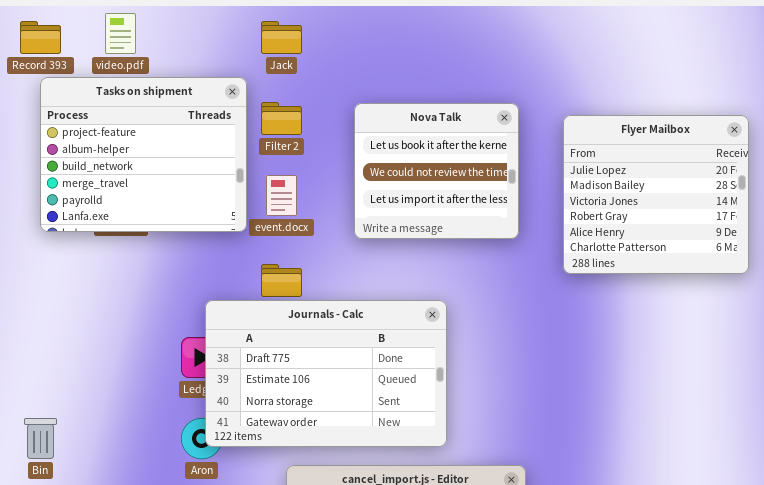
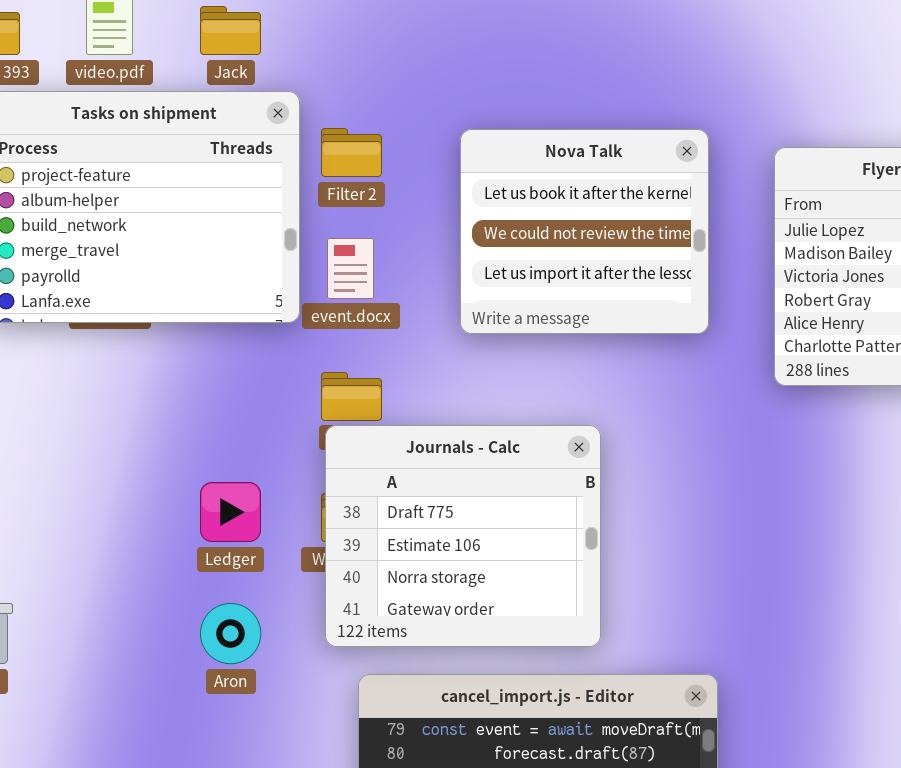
Jack: [261,21,302,54] -> [200,6,261,55], moved
Journals - Calc: [205,300,447,447] -> [325,425,601,647], resized

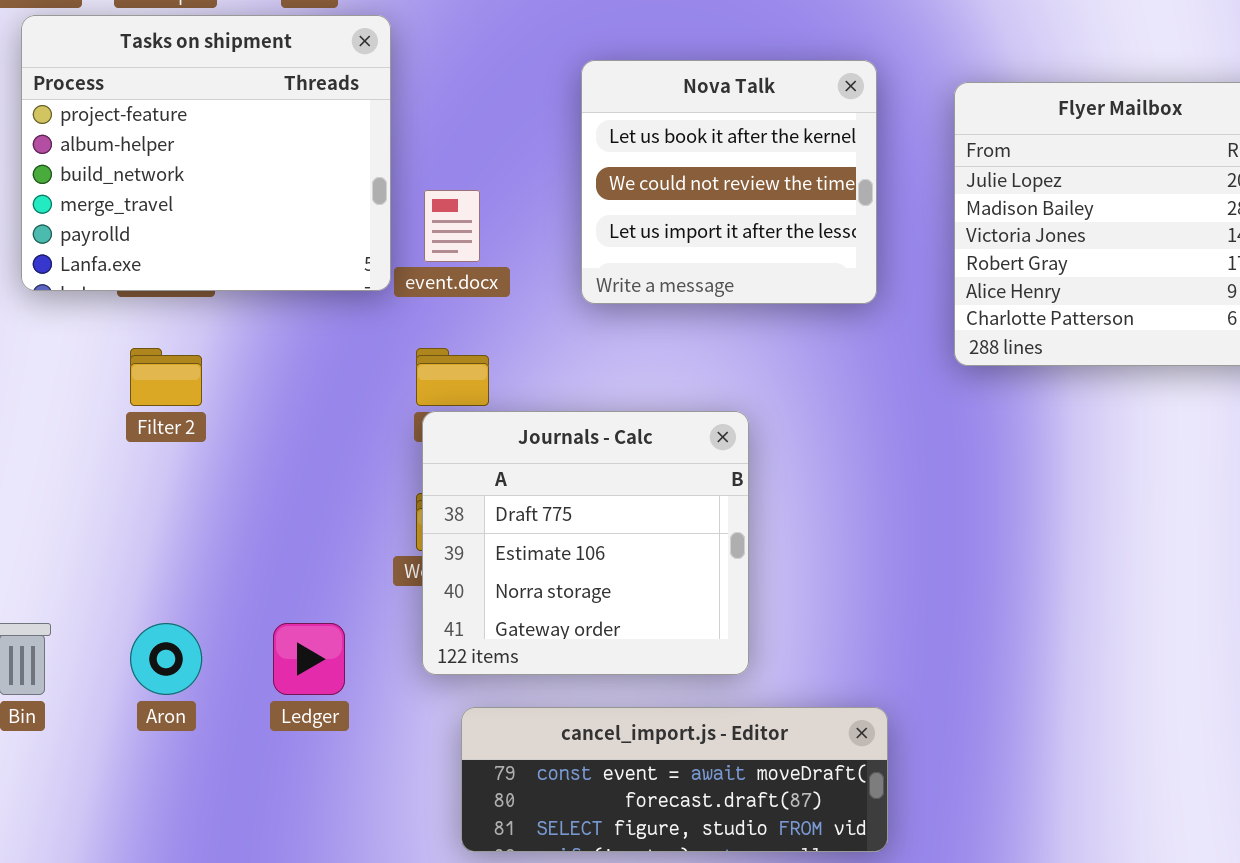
Filter 2: [321,128,382,177] -> [130,348,202,406], moved
Ledger: [200,482,261,542] -> [273,623,345,695], moved
Aron: [200,603,261,664] -> [130,623,202,695], moved

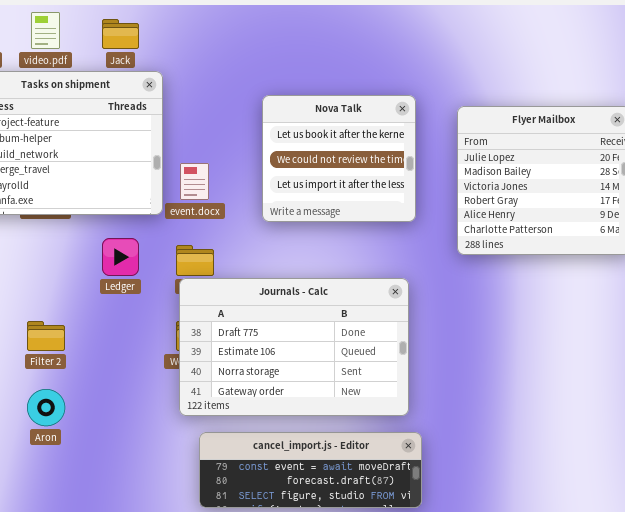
Filter 2: [130,348,202,406] -> [27,321,65,351], moved
Journals - Calc: [422,411,749,675] -> [179,278,409,416], resized
Ledger: [273,623,345,695] -> [102,238,139,276], moved

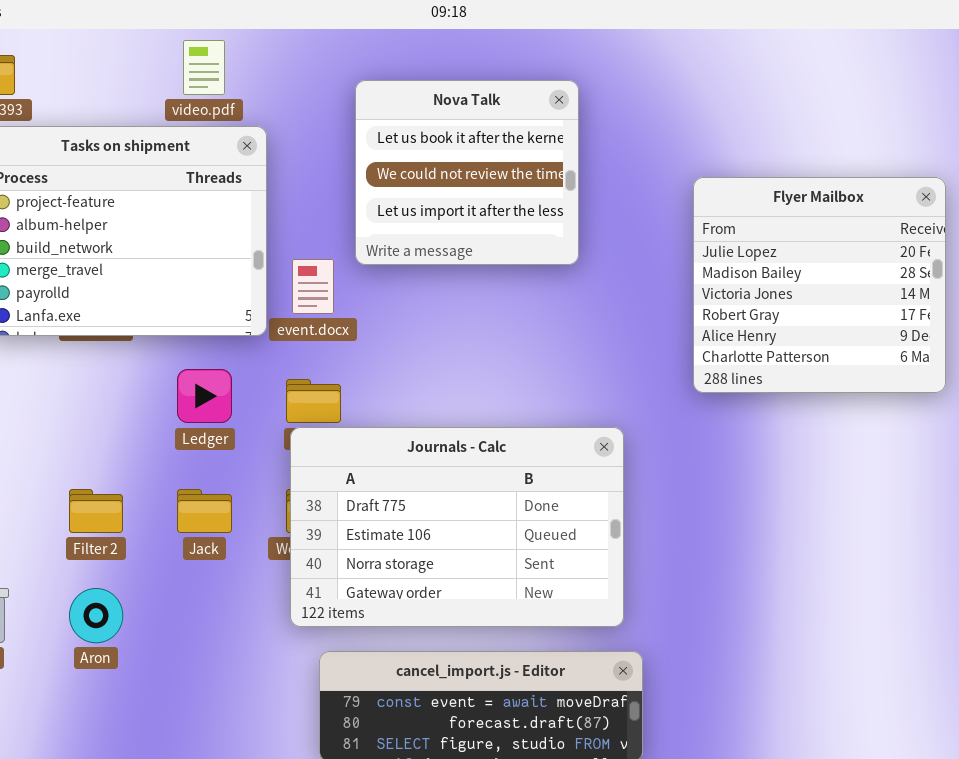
video.pdf: [31,12,60,49] -> [183,40,225,95], moved
Jack: [102,19,139,49] -> [177,489,232,533], moved
Nova Talk: [262,95,416,222] -> [355,80,579,265], moved

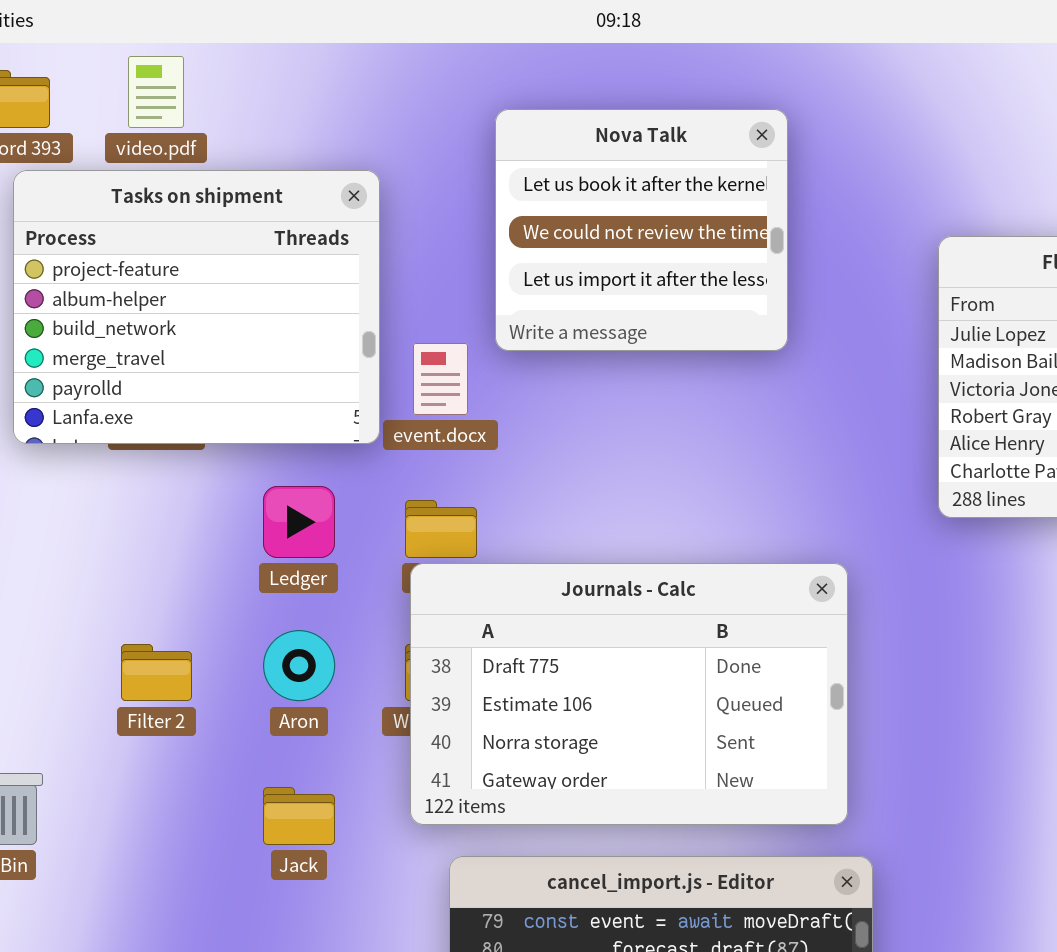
video.pdf: [183,40,225,95] -> [128,56,184,128], moved
Jack: [177,489,232,533] -> [263,787,335,845], moved
Aron: [69,588,123,643] -> [263,630,335,701], moved

